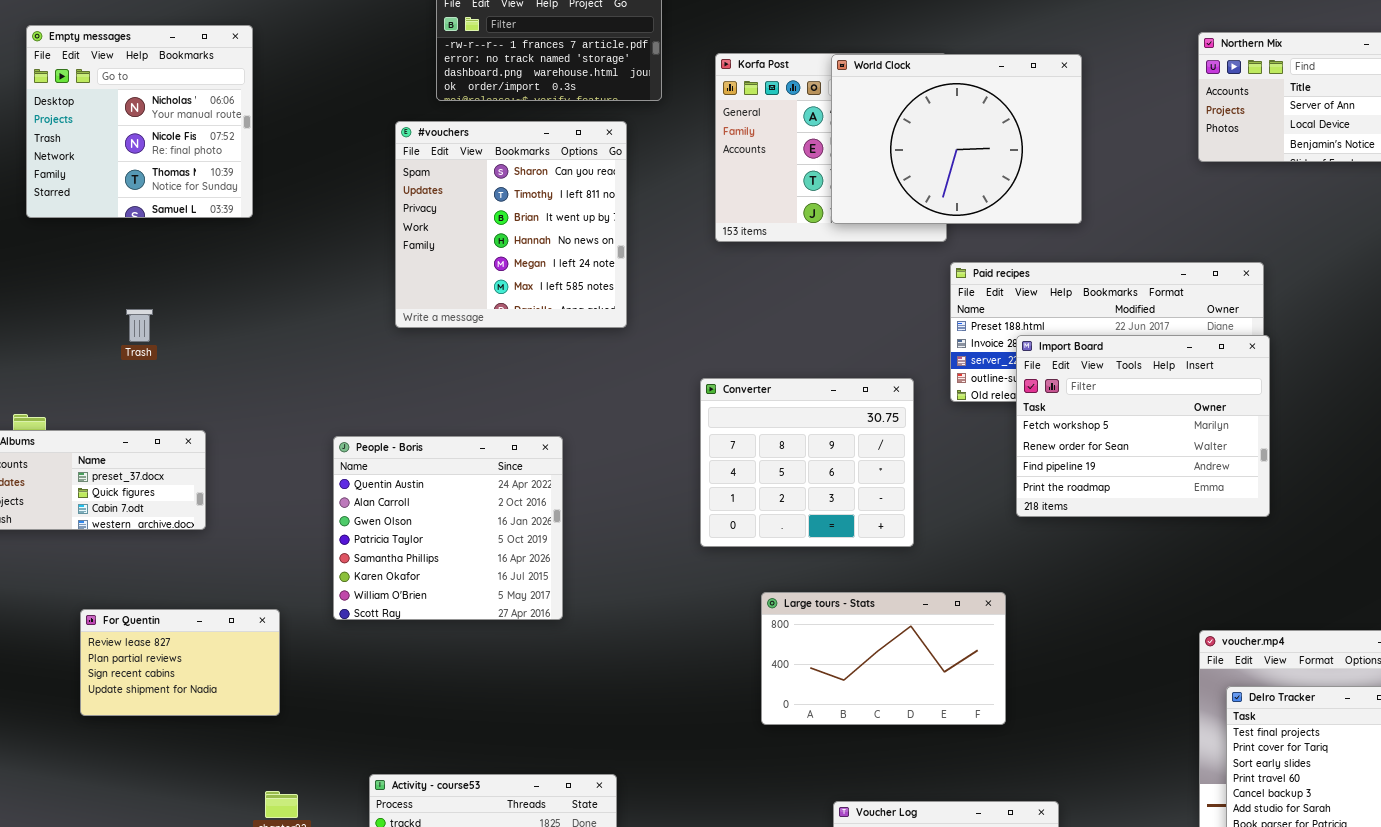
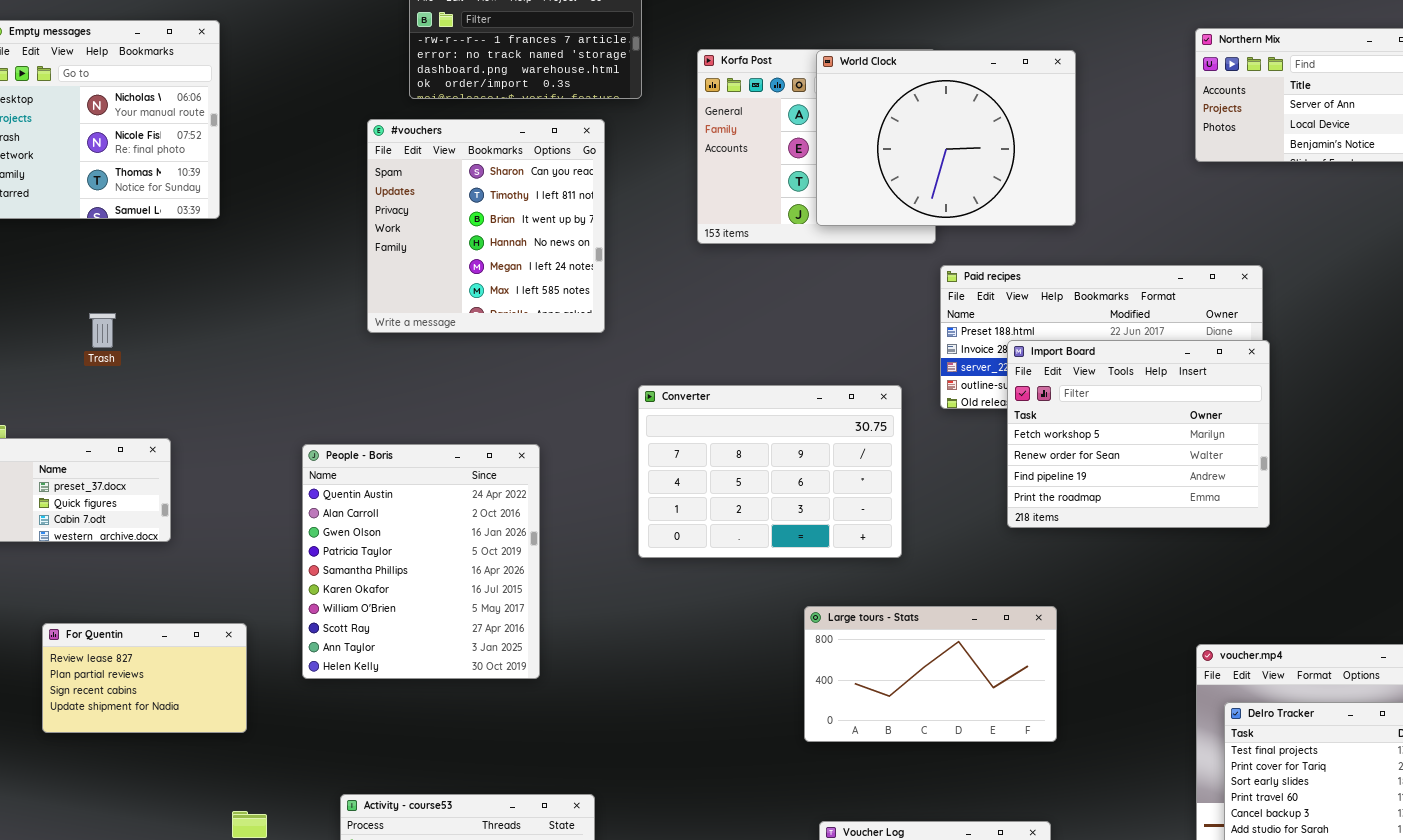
Converter: [700,378,914,547] -> [638,385,902,558], resized
People - Boris: [333,436,563,620] -> [302,444,540,679], resized
Large tours - Stats: [761,592,1006,725] -> [804,606,1057,742], moved

